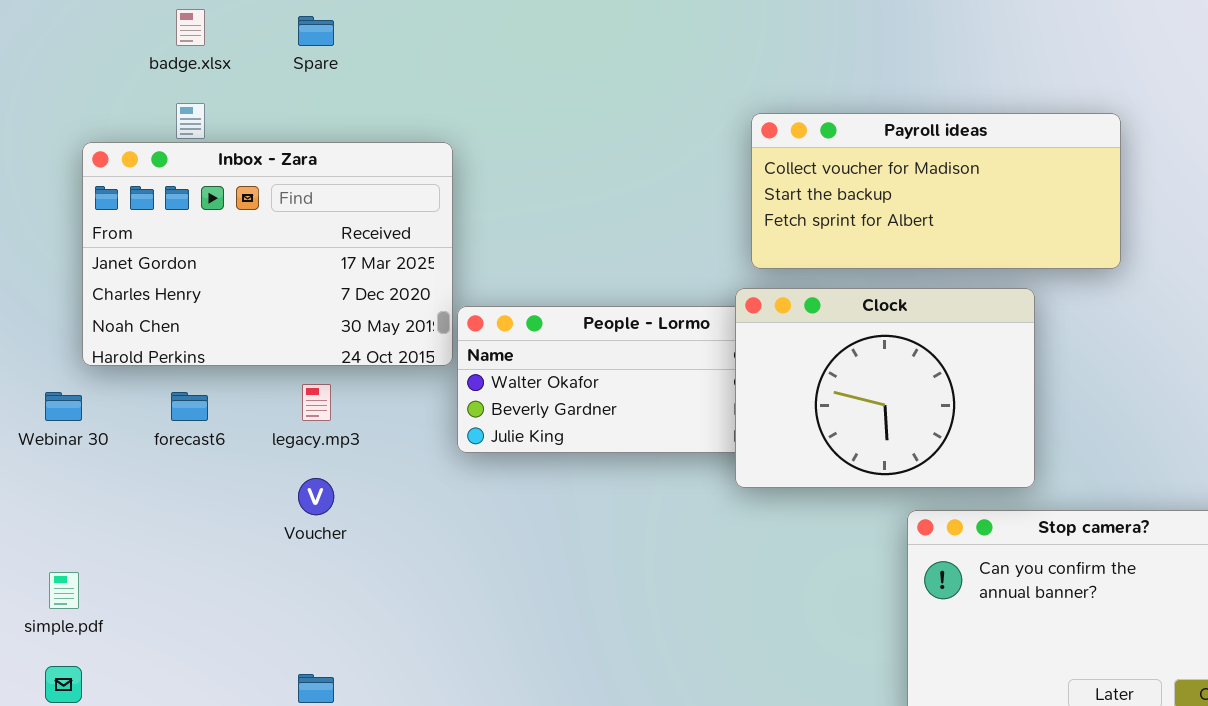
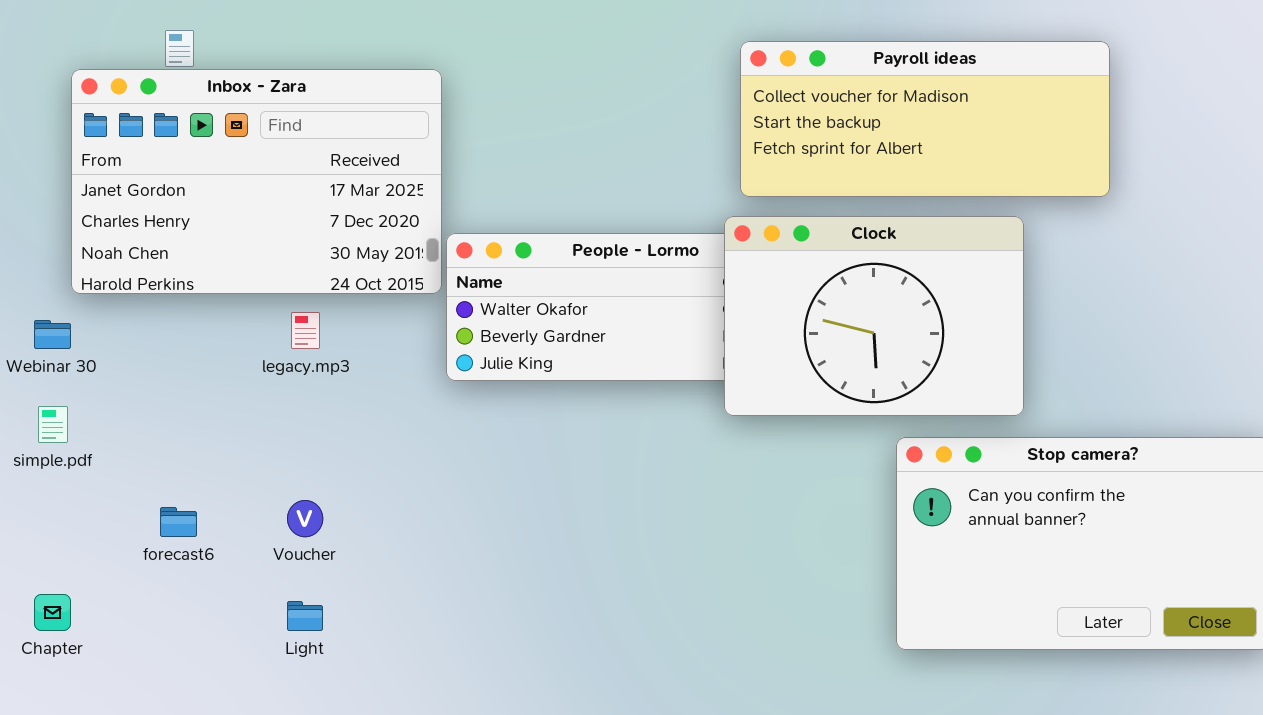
forecast6: [171,392,208,421] -> [160,507,197,537], moved
Voucher: [298,478,334,515] -> [287,500,323,537], moved
simple.pdf: [49,572,79,609] -> [38,406,68,443], moved

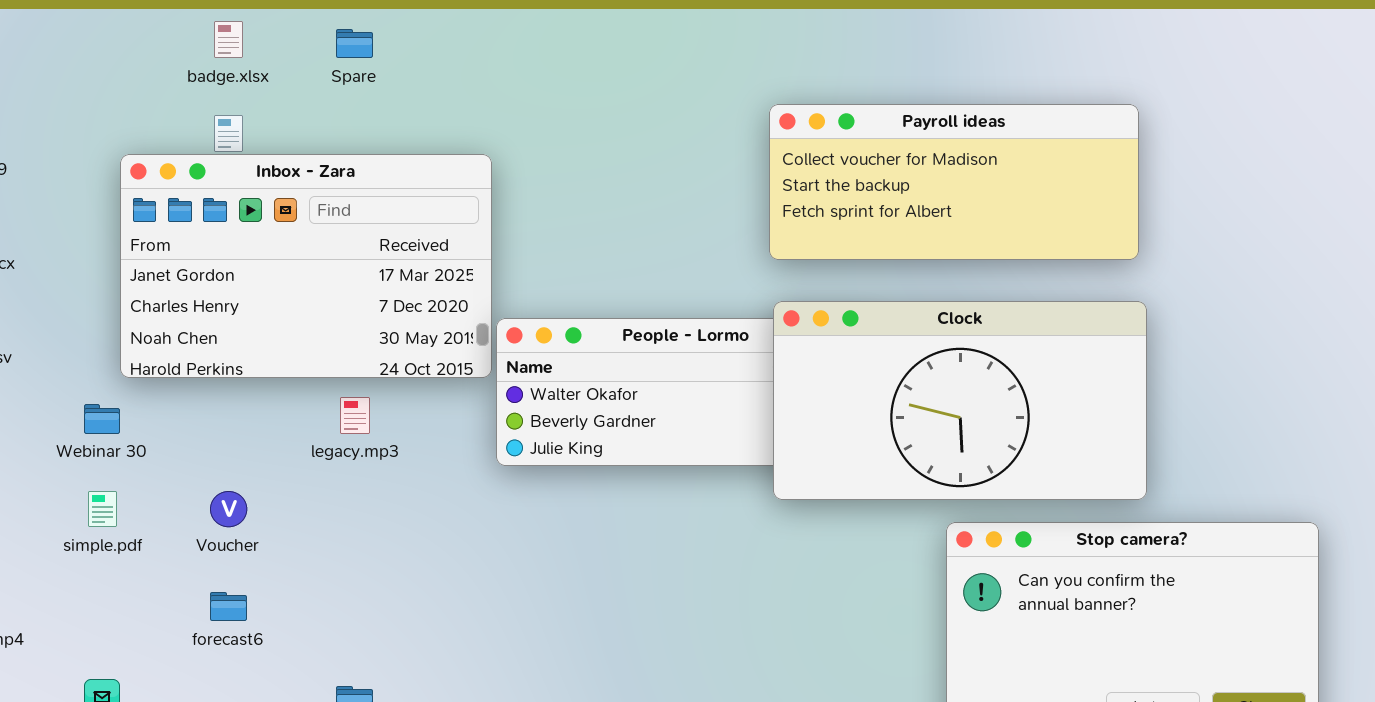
Payroll ideas: [740,41,1110,197] -> [769,104,1139,260], moved
Clock: [724,216,1024,416] -> [773,301,1147,500], resized
Voucher: [287,500,323,537] -> [210,491,247,527], moved

